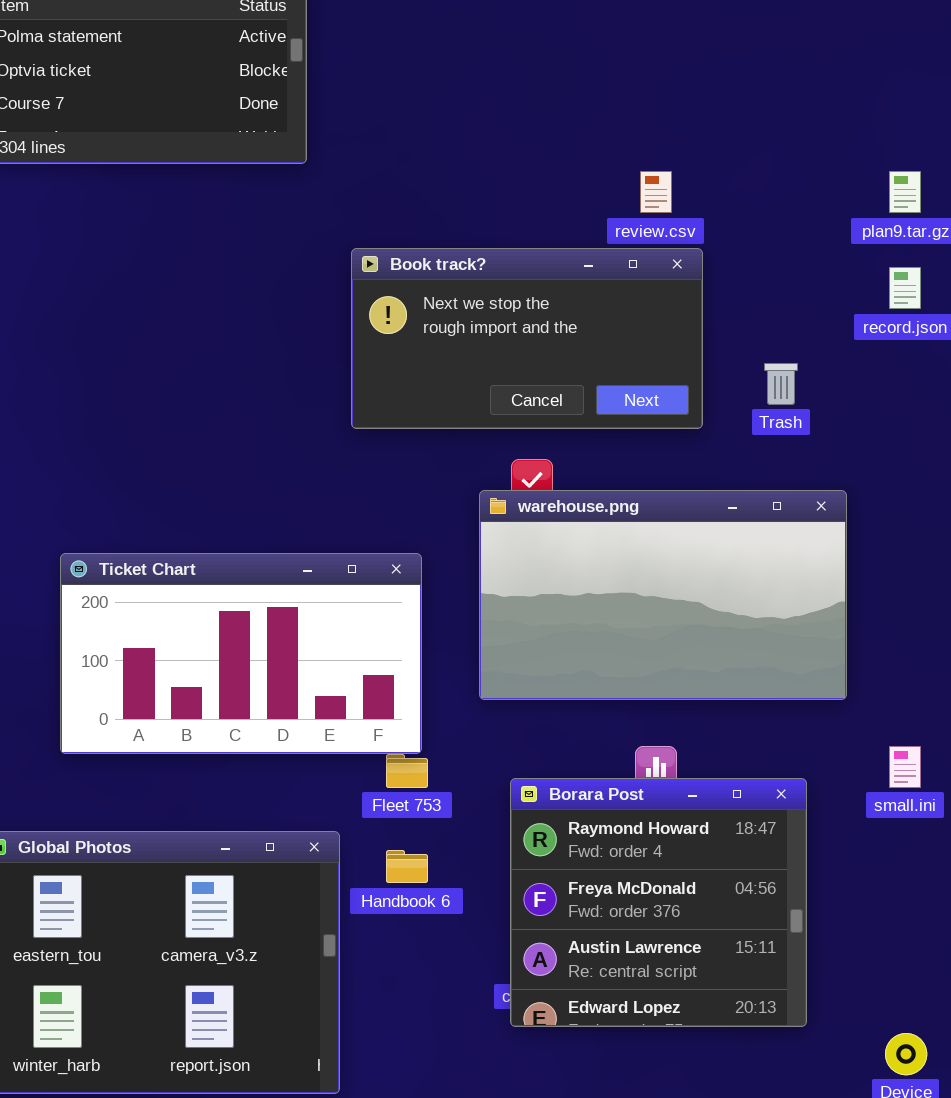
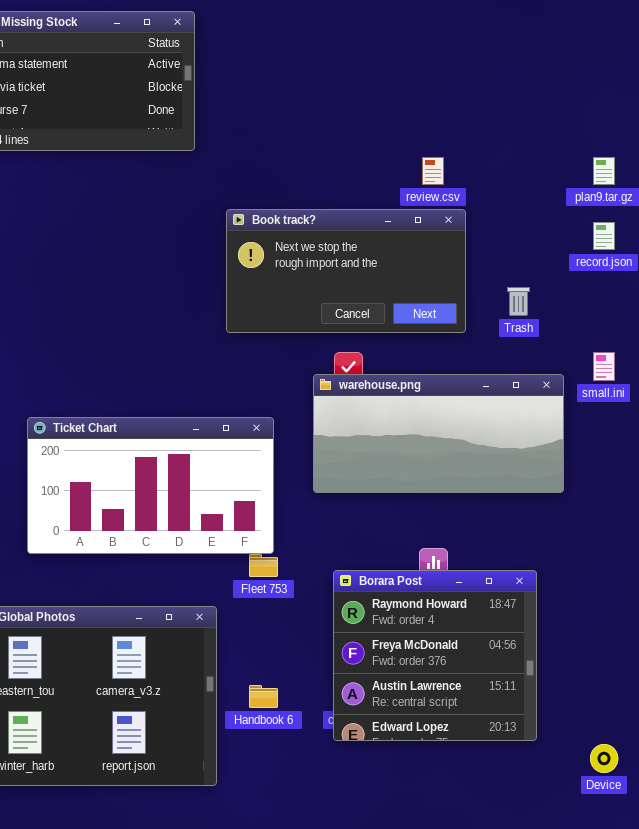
warehouse.png: [479,490,847,700] -> [313,374,564,493], resized
small.ini: [889,746,921,788] -> [593,352,615,381], moved
Handbook 6: [386,850,428,883] -> [249,685,278,708], moved

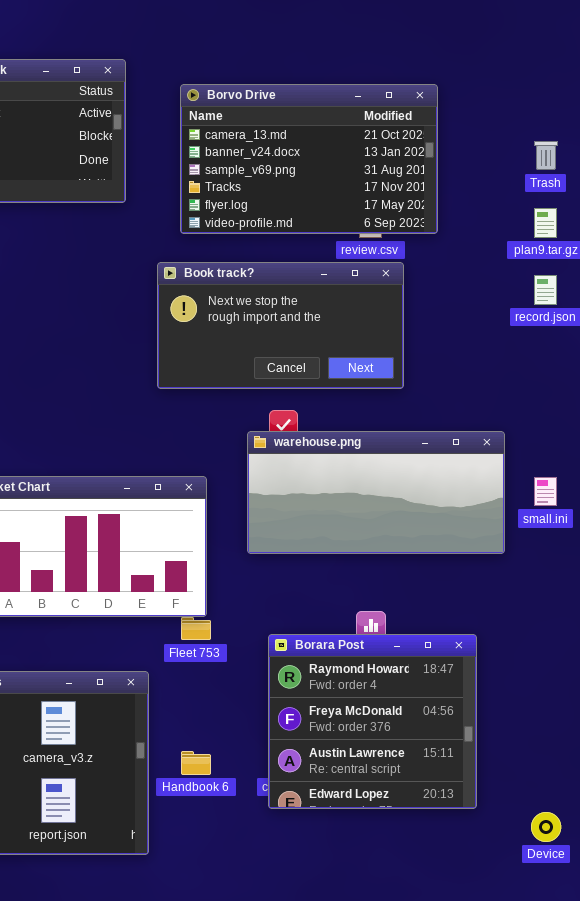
Borvo Drive: none -> [180,84,438,234], opened
Trash: [507,287,530,316] -> [534,141,558,170], moved
small.ini: [593,352,615,381] -> [534,477,557,506], moved

